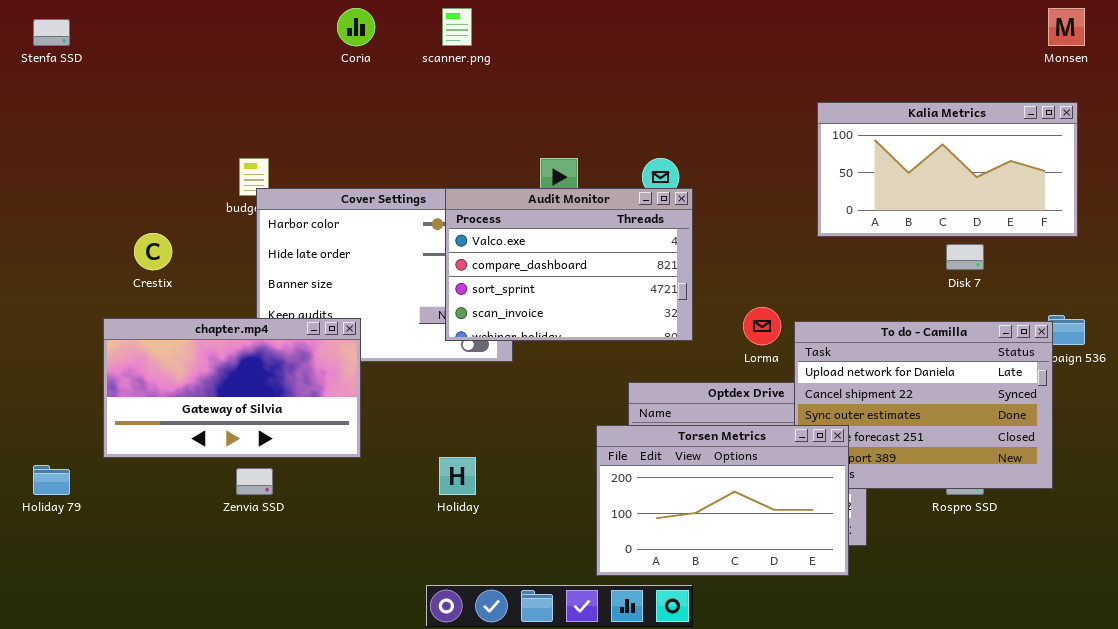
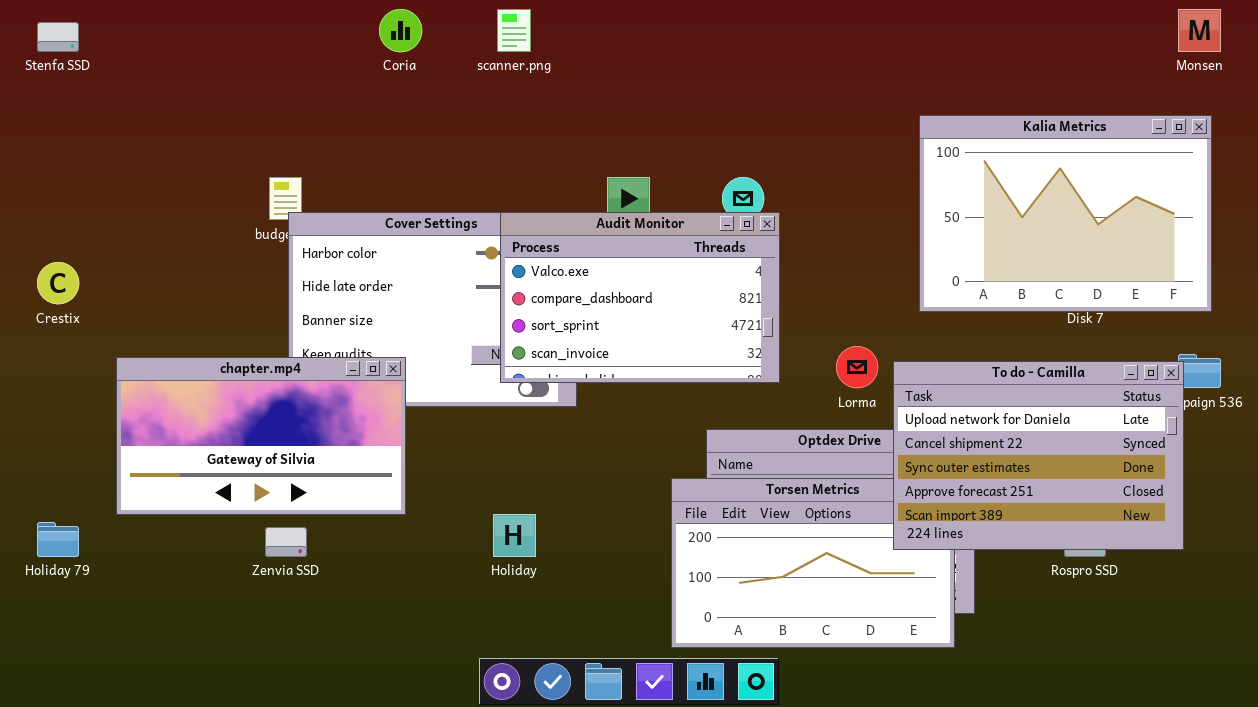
Kalia Metrics: [817,102,1078,237] -> [919,115,1212,312], resized
Crestix: [134,233,172,270] -> [37,262,79,304], moved
To do - Camilla: [794,321,1053,489] -> [893,361,1184,550], raised

